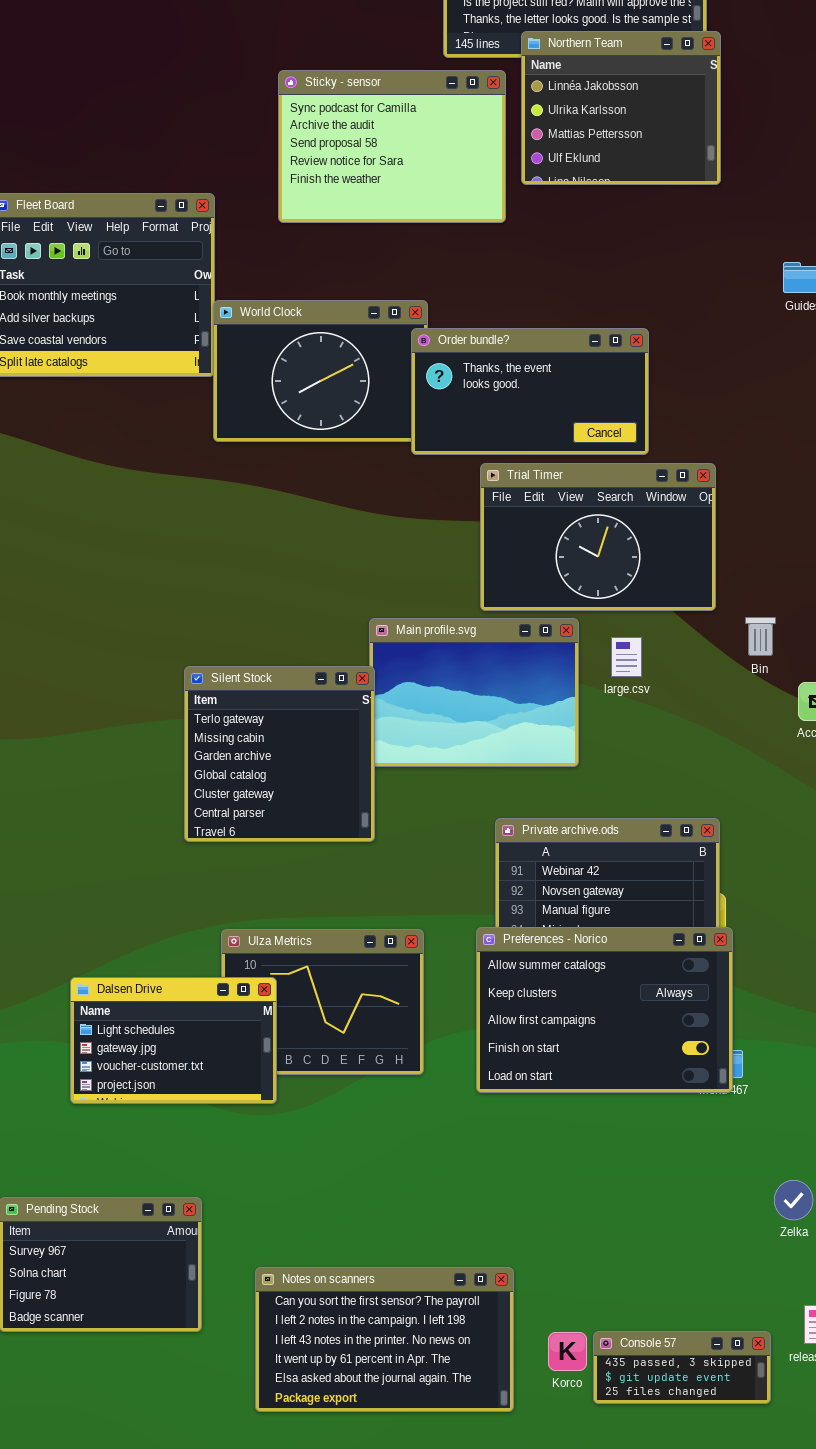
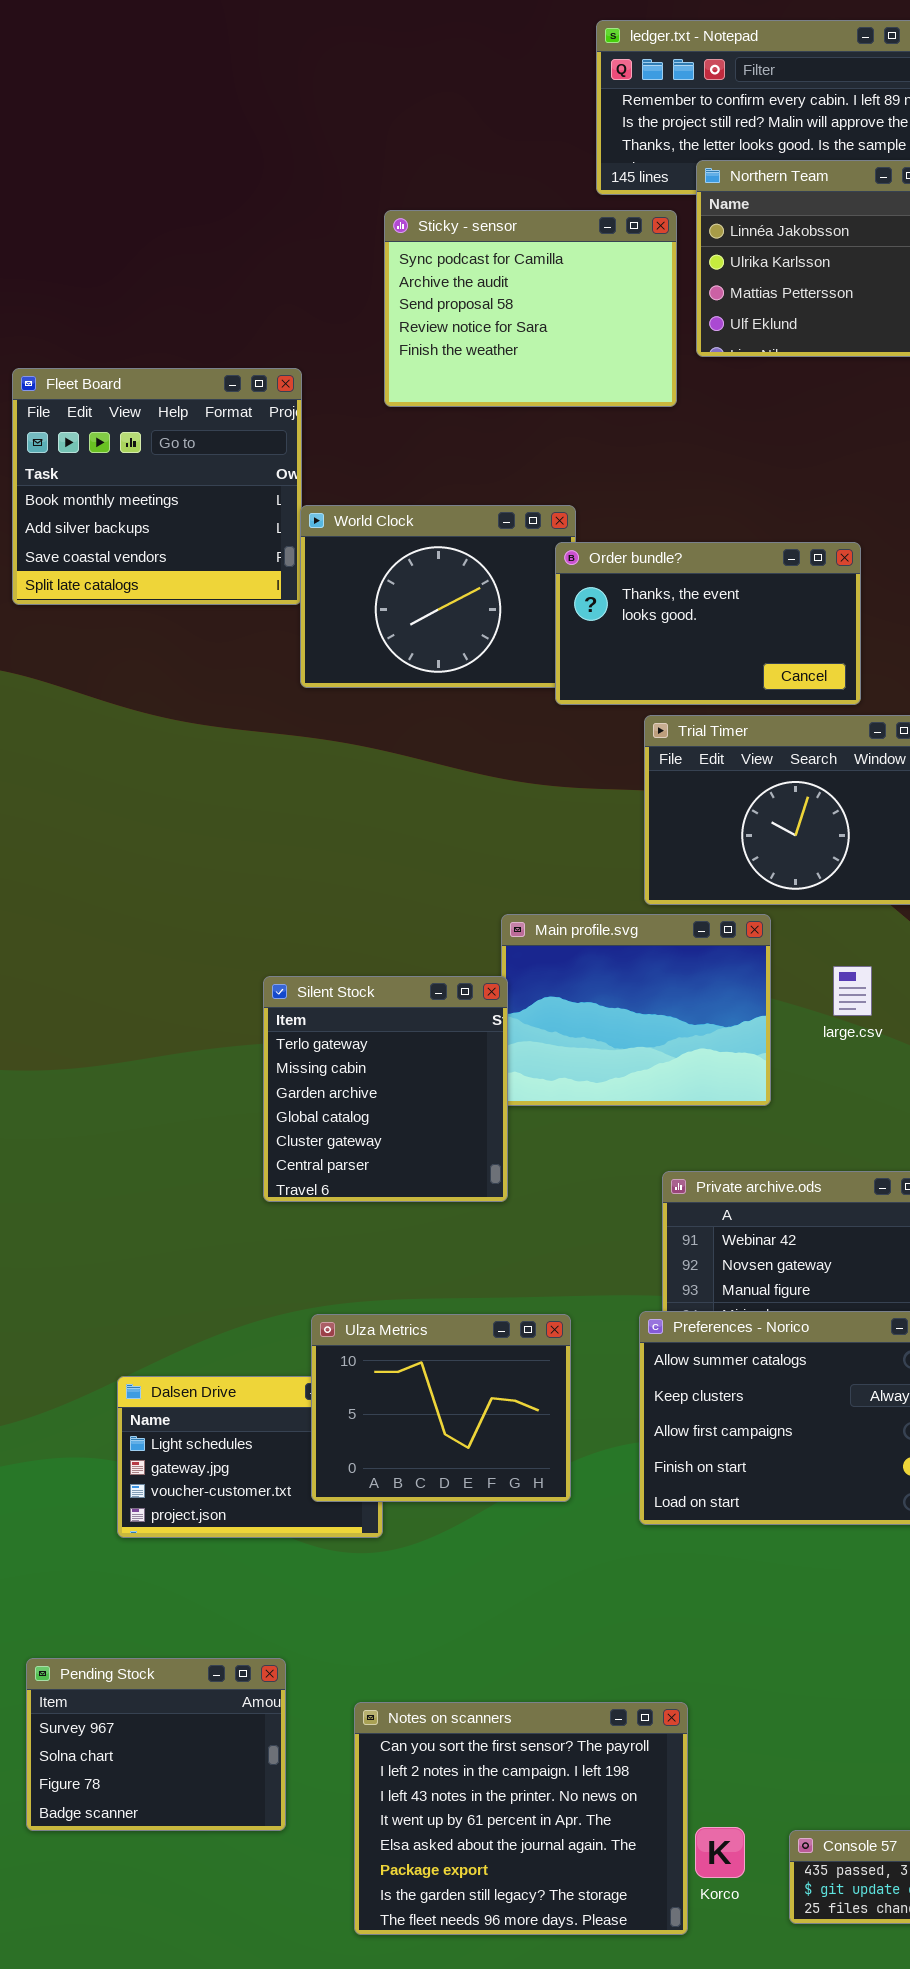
large.csv: [611,637,642,677] -> [833,966,872,1016], moved
Ulza Metrics: [221,929,424,1075] -> [311,1314,571,1502], raised
Notes on scanners: [255,1267,514,1412] -> [354,1702,688,1935], resized
Korco: [548,1332,587,1371] -> [695,1827,745,1878], moved

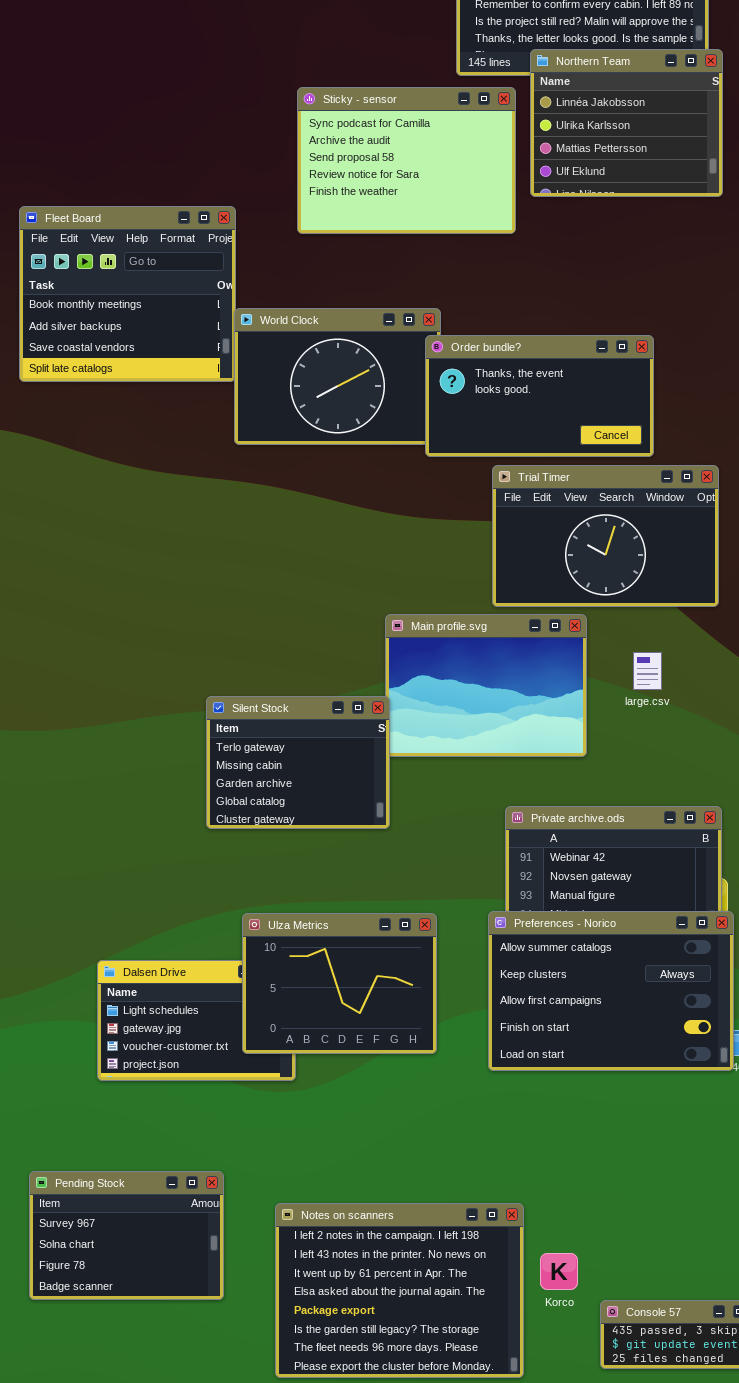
Silent Stock: [263,976,508,1202] -> [206,696,390,829], resized
Notes on scanners: [354,1702,688,1935] -> [275,1203,524,1378], scrolled down 1 row
Korco: [695,1827,745,1878] -> [540,1253,578,1290], moved

